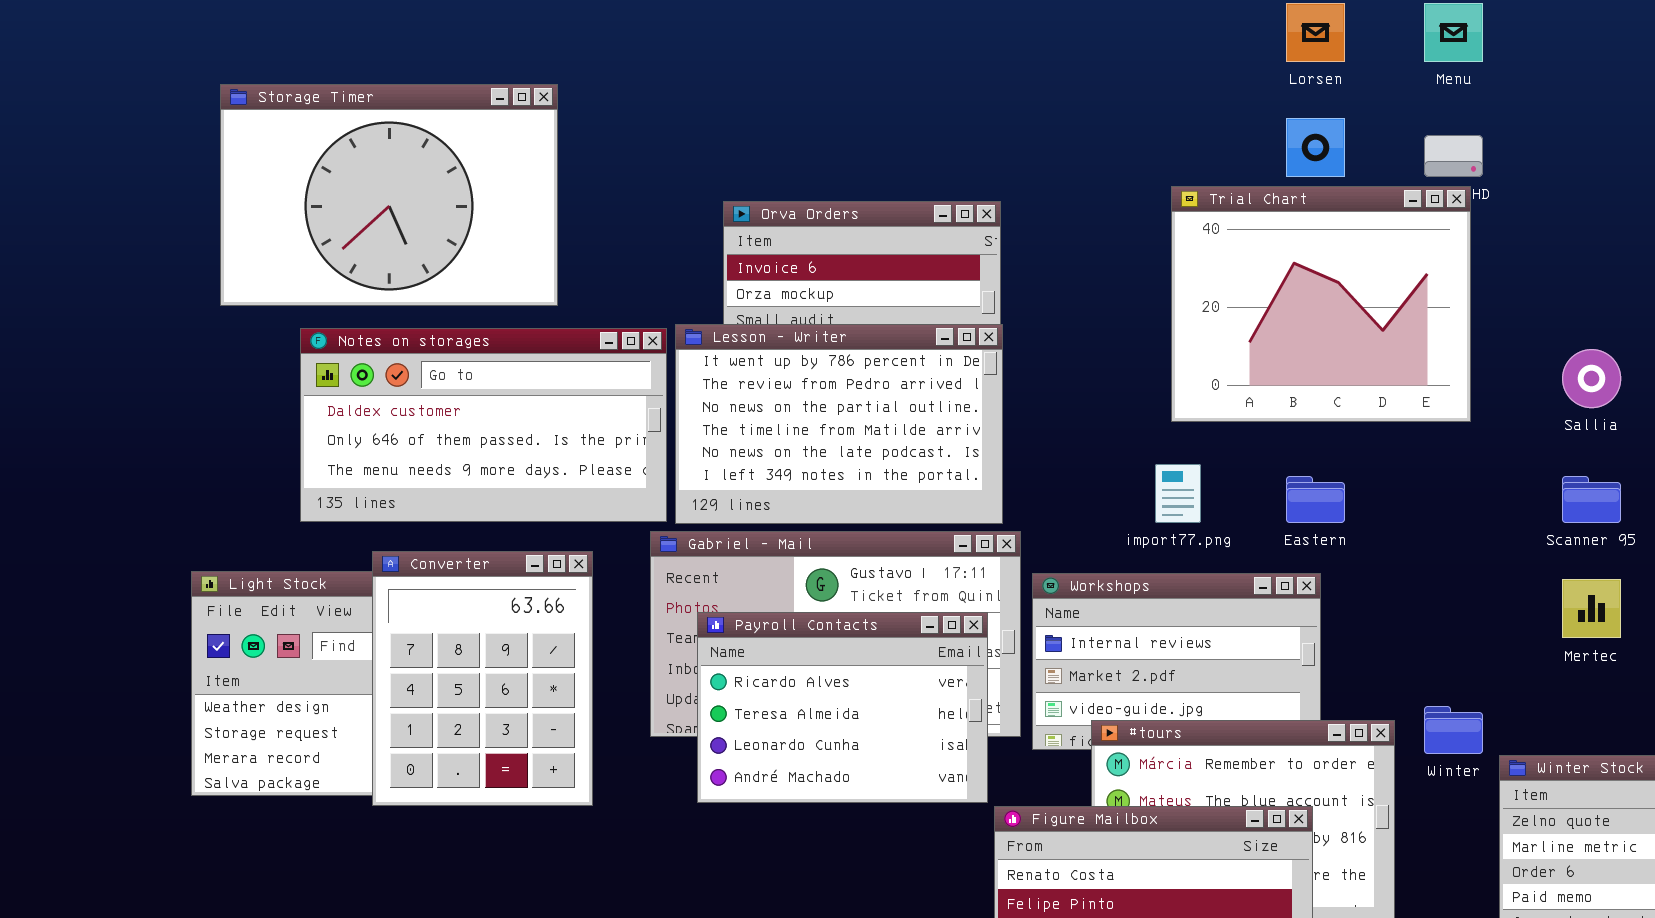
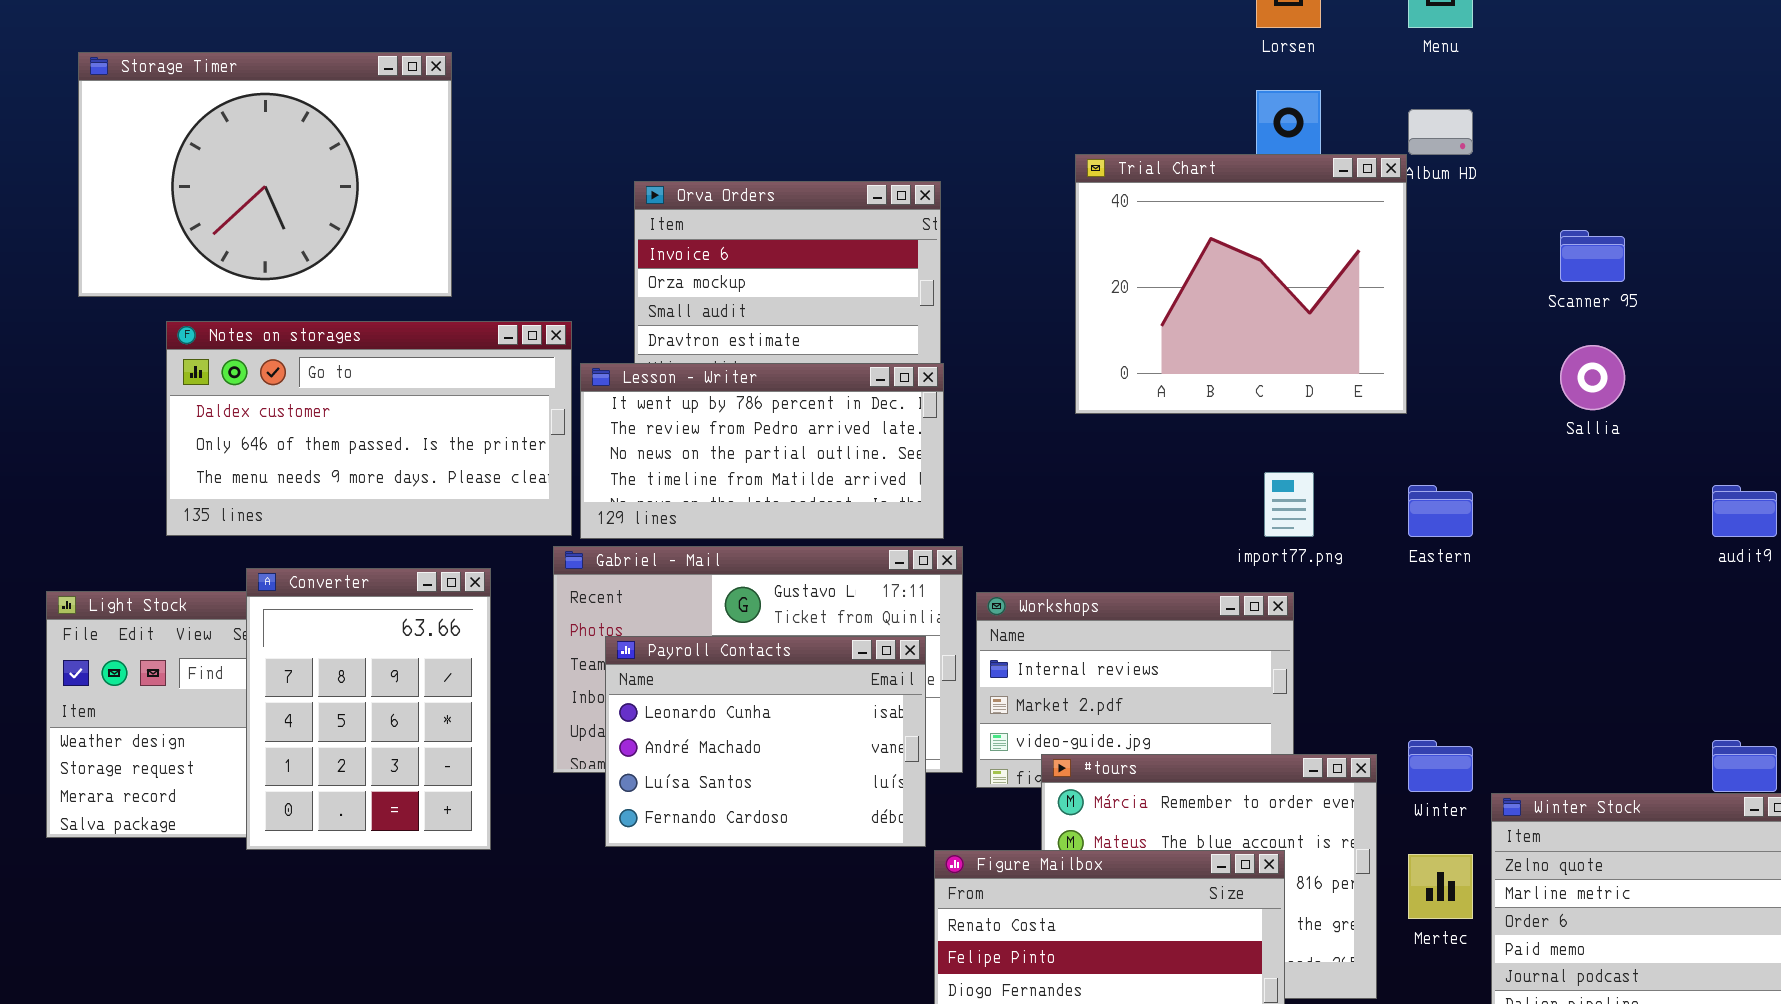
Trial Chart: [1171,186,1471,422] -> [1075,154,1407,414], moved
Lesson - Writer: [675,324,1003,524] -> [580,363,944,539], resized
import77.png: [1155,464,1201,523] -> [1264,472,1314,537], moved
Eastern: [1286,476,1345,523] -> [1408,485,1473,537], moved
Scanner 95: [1562,476,1621,523] -> [1560,230,1625,282], moved
Mertec: [1562,579,1621,638] -> [1408,854,1473,919], moved
Payroll Contacts: [697,612,988,803] -> [605,636,926,847], scrolled down 2 rows

